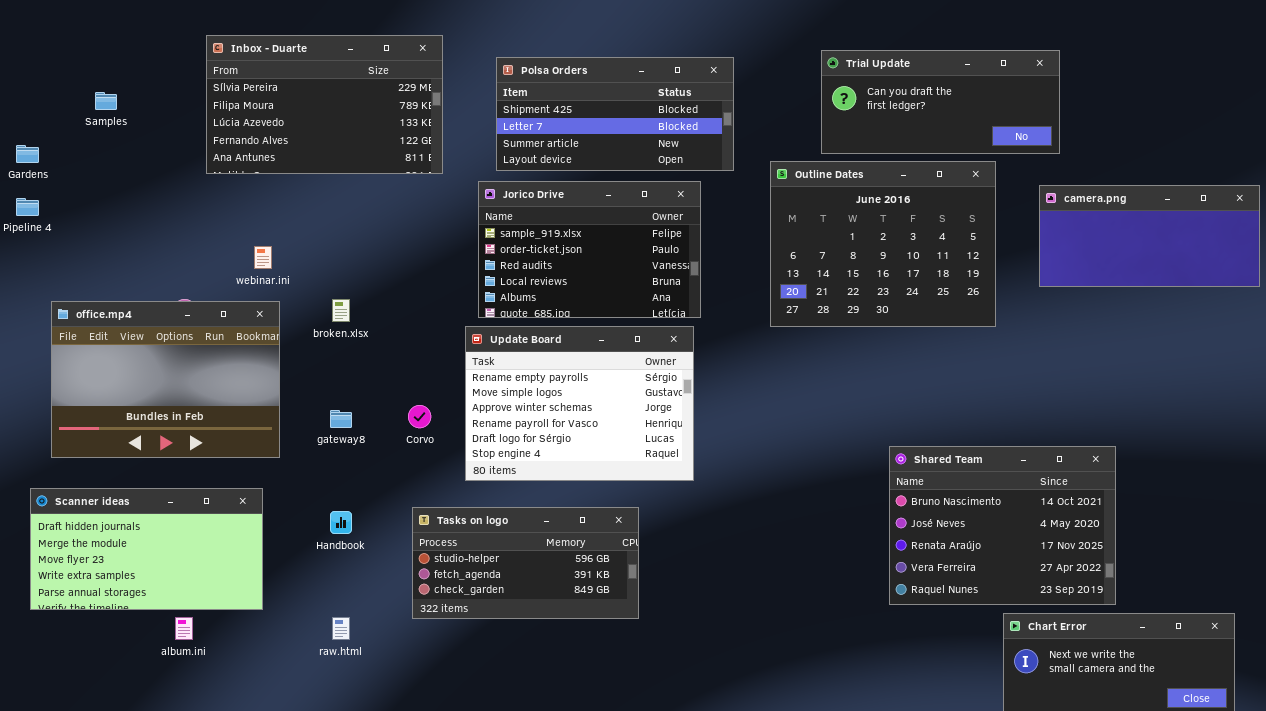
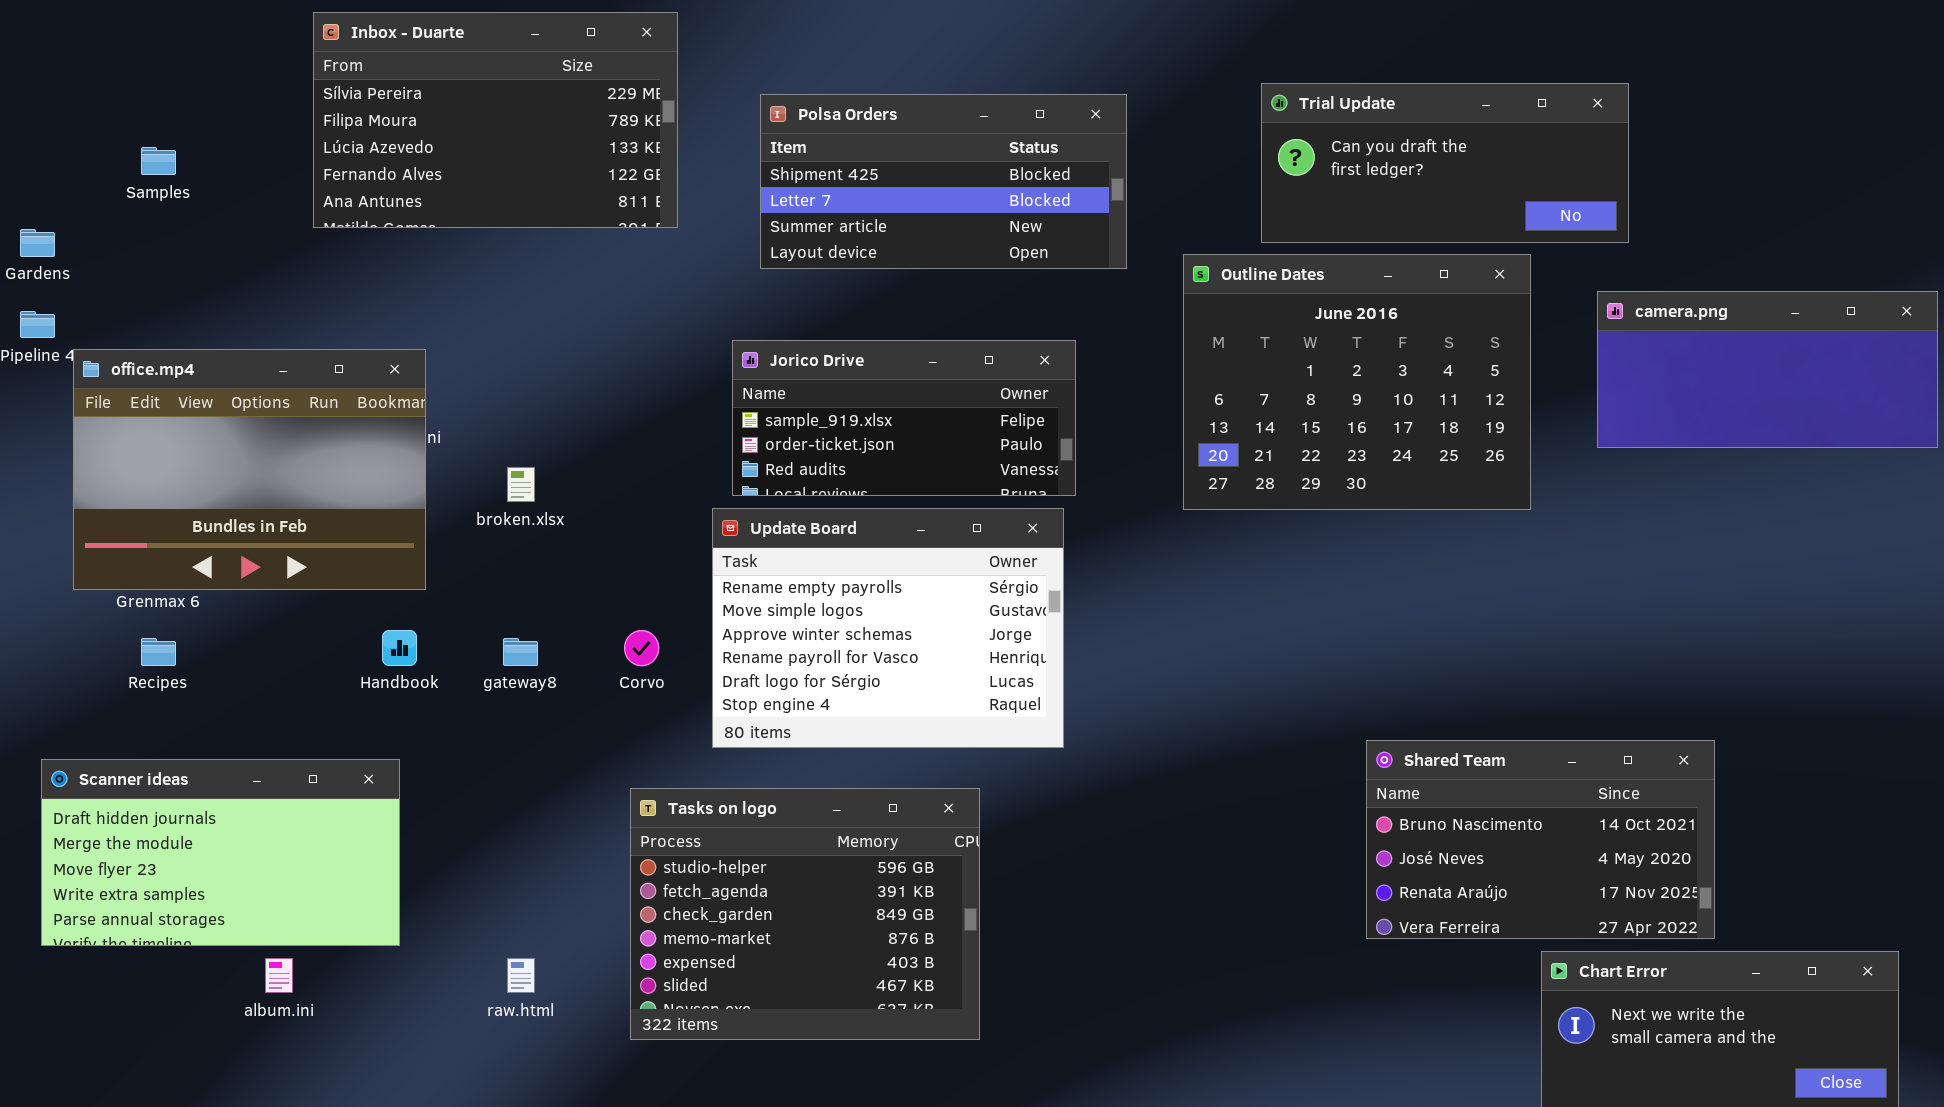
Inbox - Duarte: [206,35,443,174] -> [313,12,678,228], moved
Jorico Drive: [478,181,701,318] -> [732,340,1076,496], resized
office.mp4: [51,301,280,458] -> [73,349,426,590], moved
Shared Team: [889,446,1116,605] -> [1366,740,1715,939], resized
Tasks on logo: [412,507,639,619] -> [630,788,980,1040], resized
Handbook: [330,511,352,534] -> [382,630,417,666], moved

